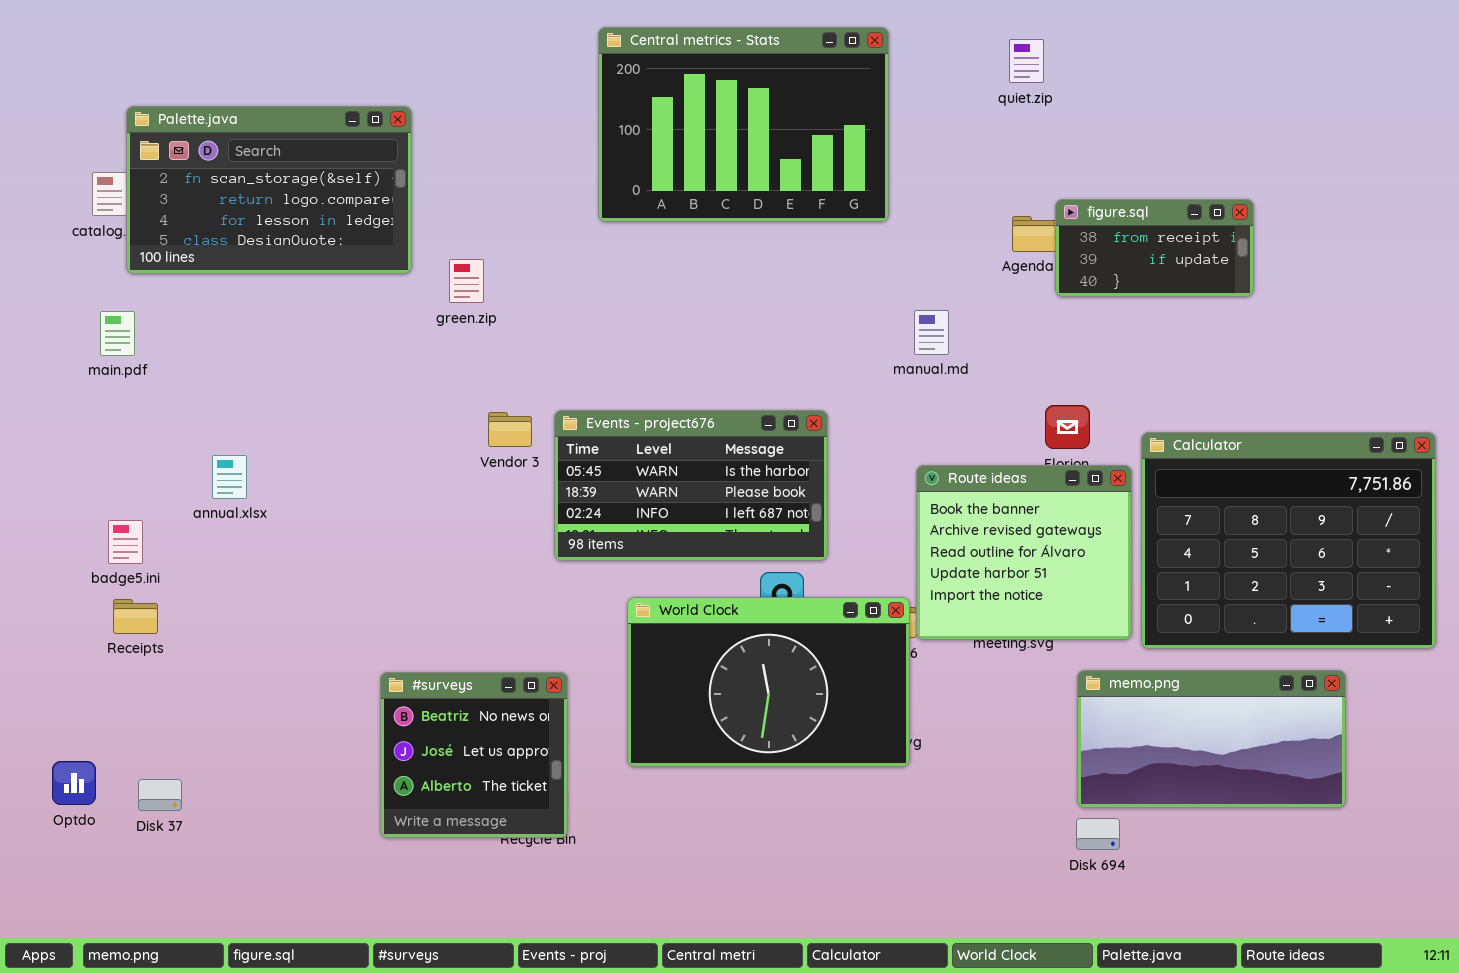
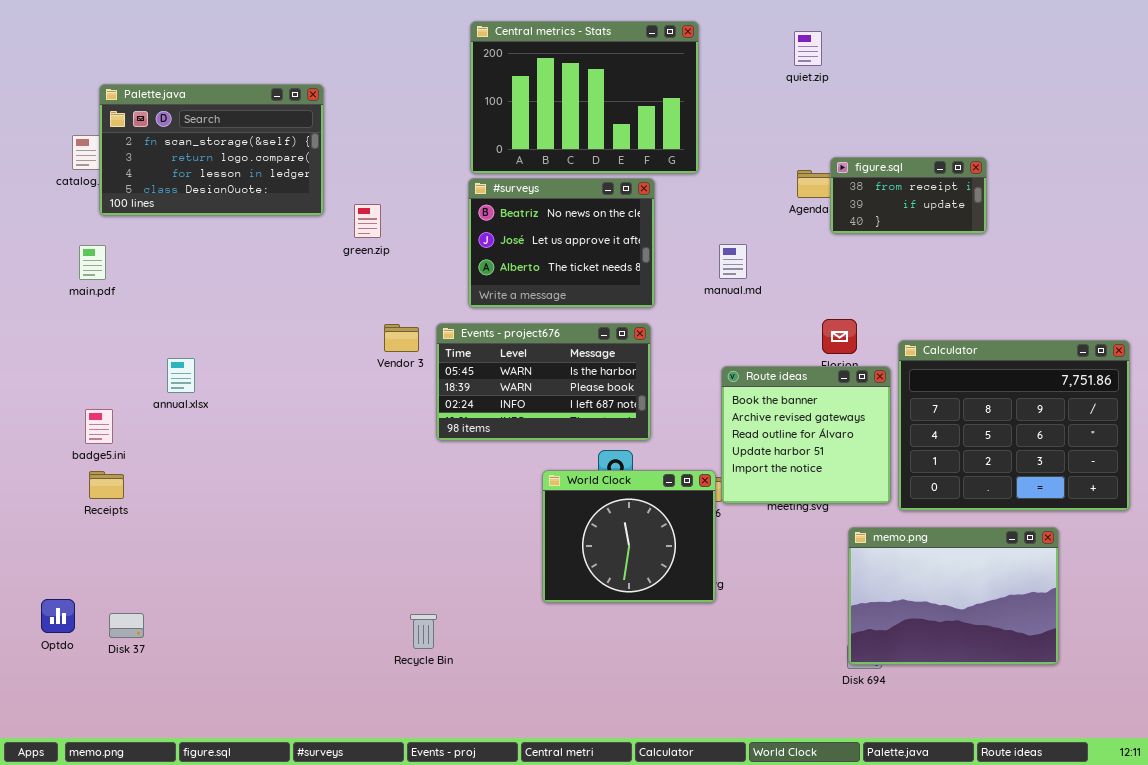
World Clock: [627,597,910,767] -> [542,470,716,603], resized
memo.png: [1077,670,1346,808] -> [848,527,1059,665], resized
#surveys: [380,672,568,838] -> [468,178,655,308], moved, resized

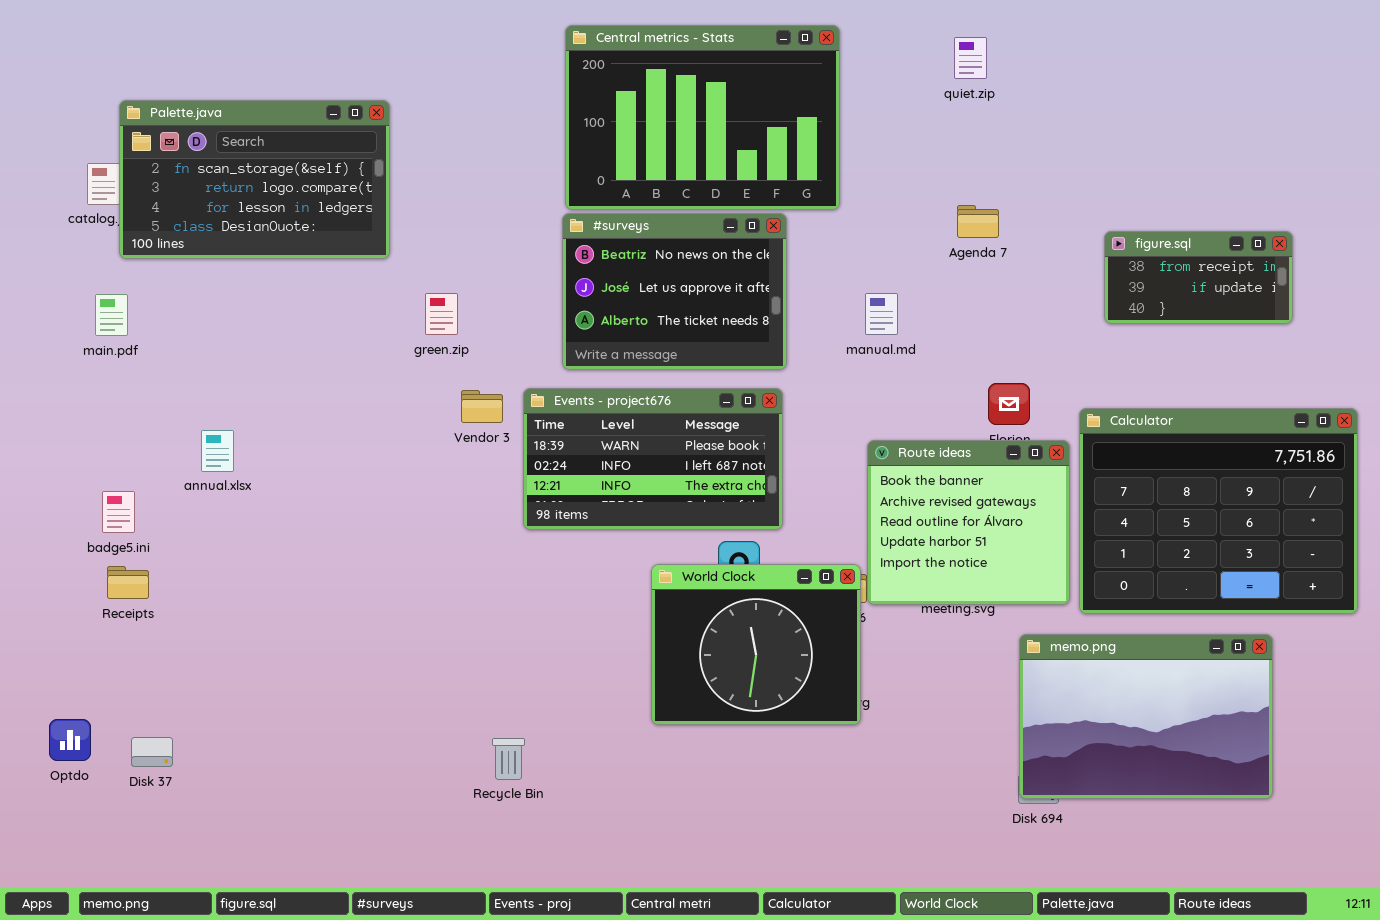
figure.sql: [830,157,987,234] -> [1104,231,1293,324], moved
green.zip: [354,204,381,238] -> [425,293,458,335], moved
Events - project676: [436,323,651,441] -> [523,388,783,530], scrolled down 1 row

